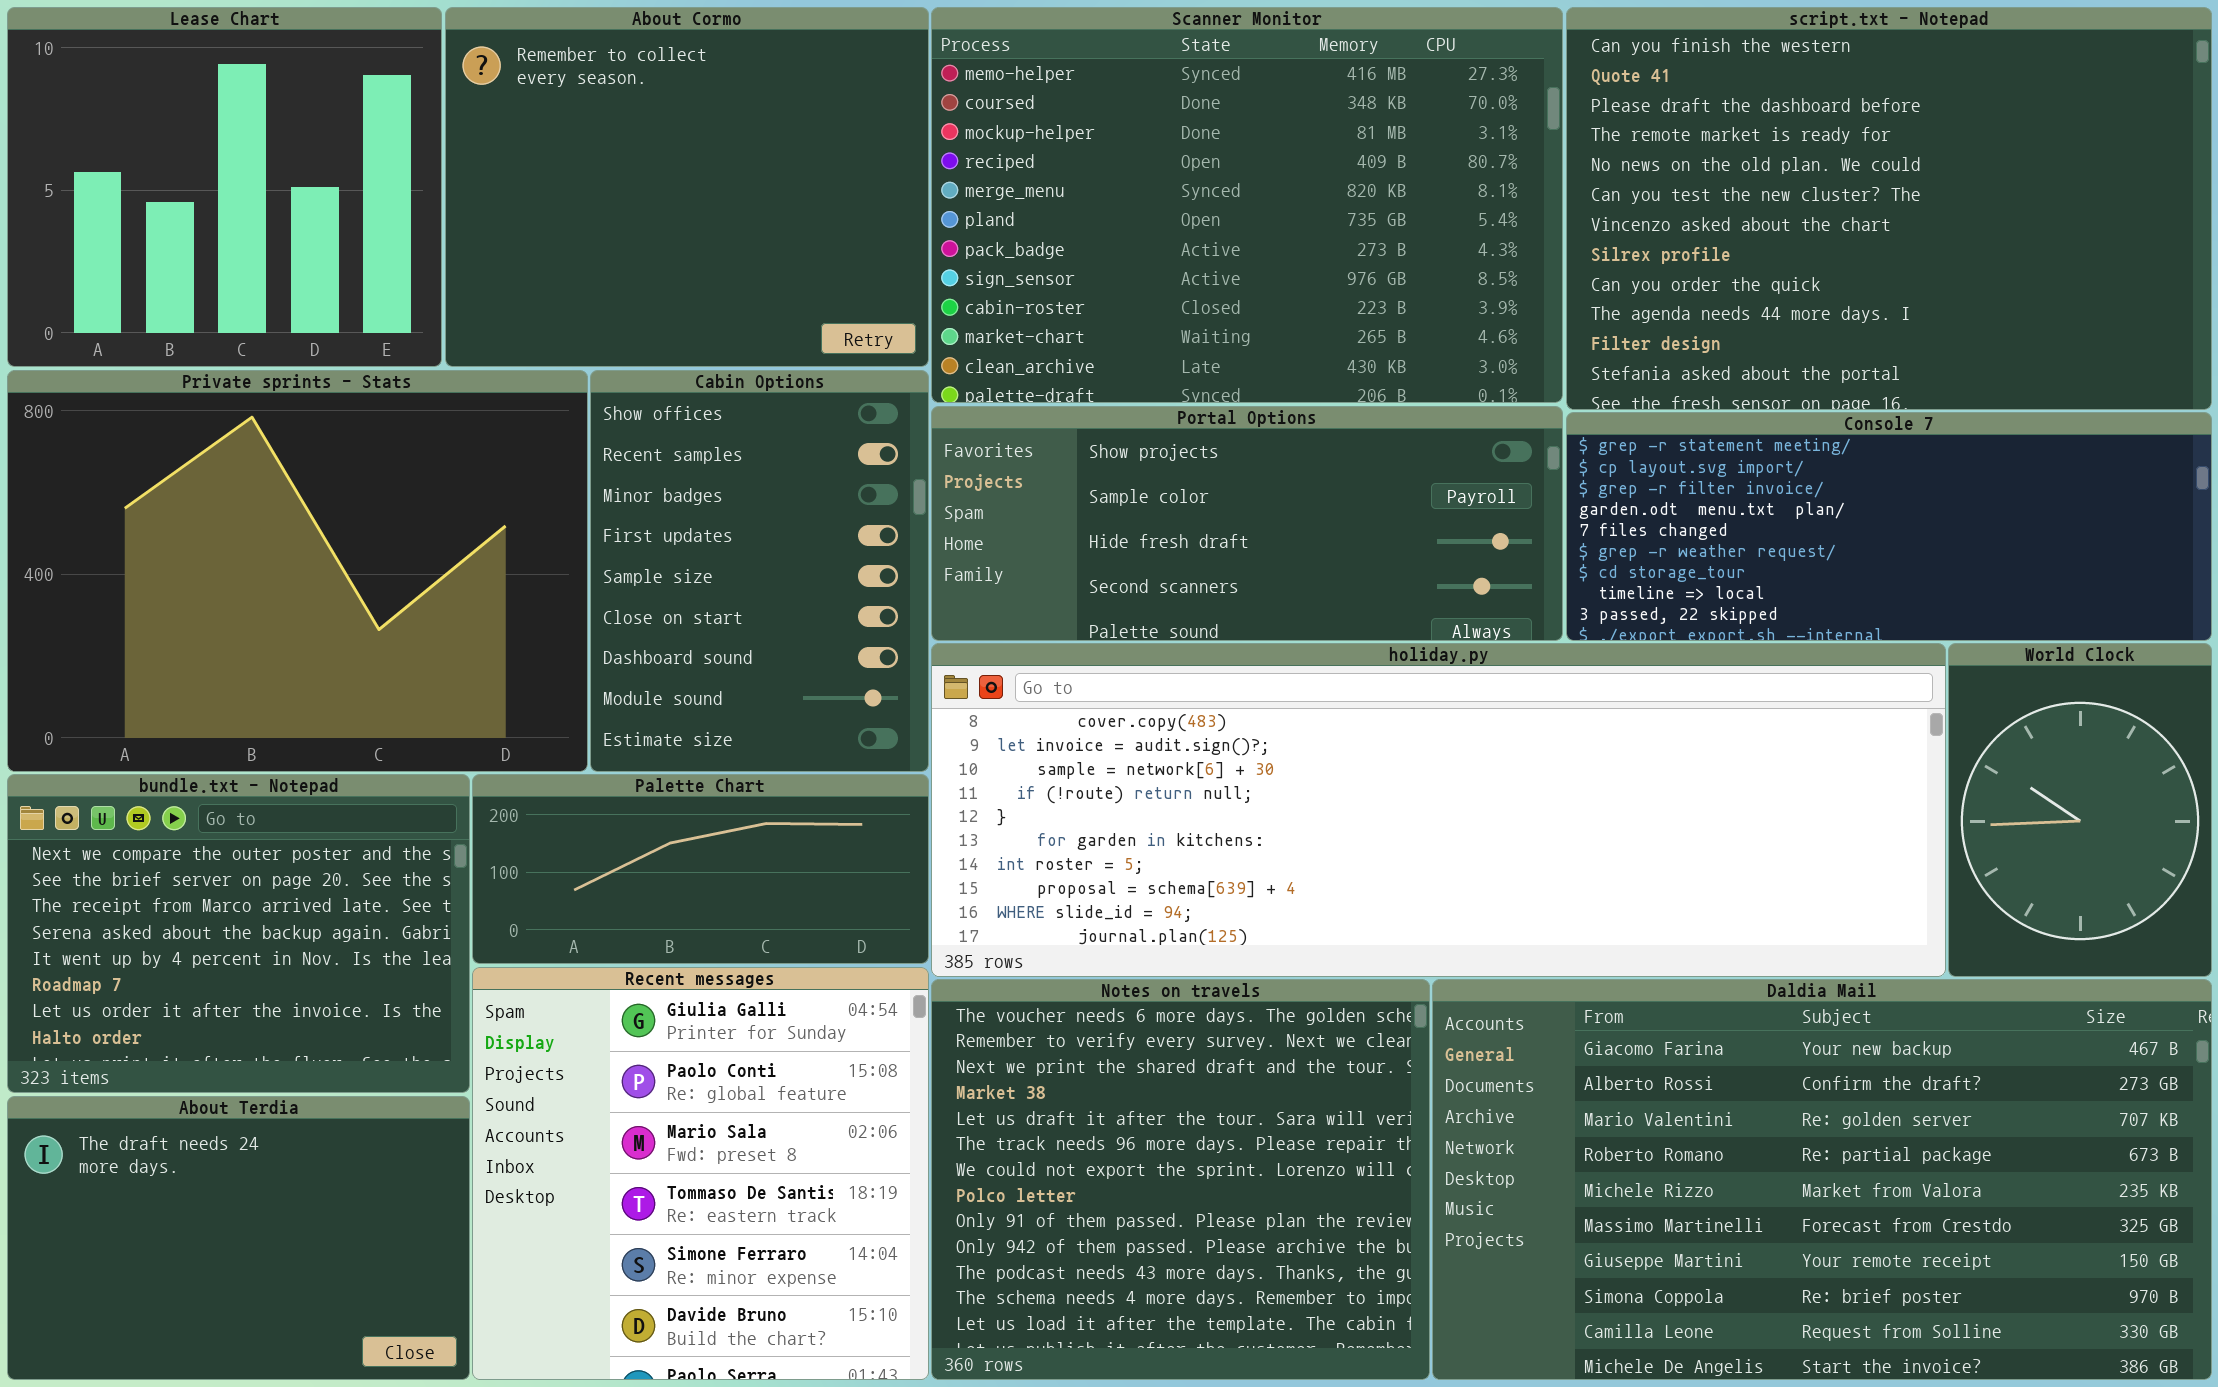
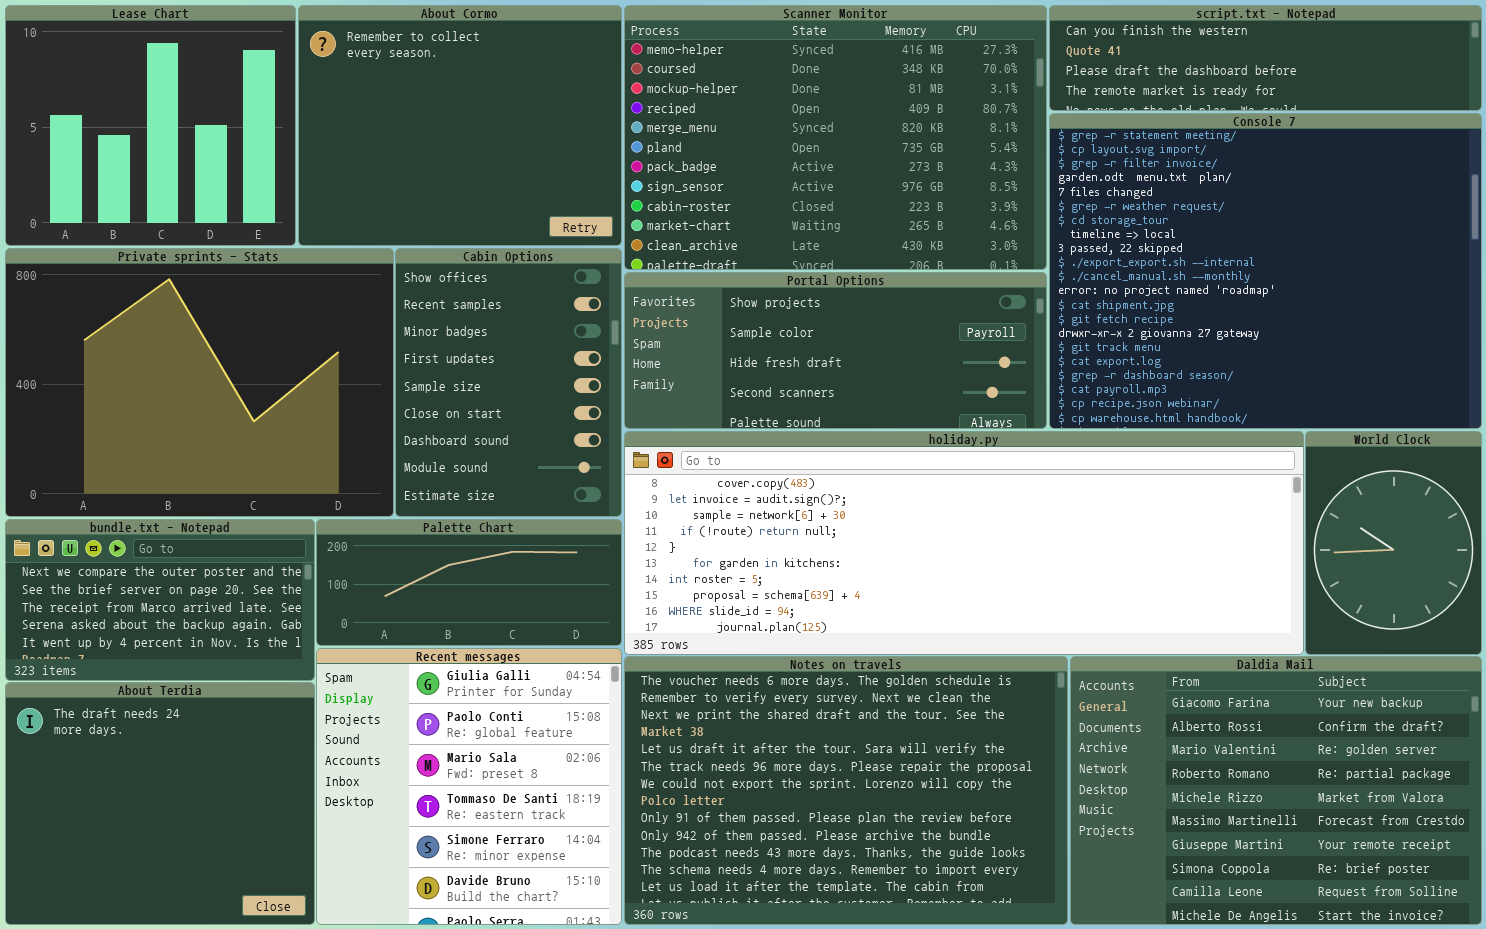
script.txt - Notepad: [1566,7,2212,410] -> [1049,5,1482,111], resized
Console 7: [1566,412,2212,641] -> [1049,113,1482,429], resized
bundle.txt - Notepad: [7,774,470,1093] -> [5,519,315,681], resized
Notes on travels: [931,979,1430,1380] -> [624,656,1068,925], resized
Daldia Mail: [1432,979,2212,1380] -> [1070,656,1482,925], resized
About Terdia: [7,1096,470,1380] -> [5,682,315,925], resized

